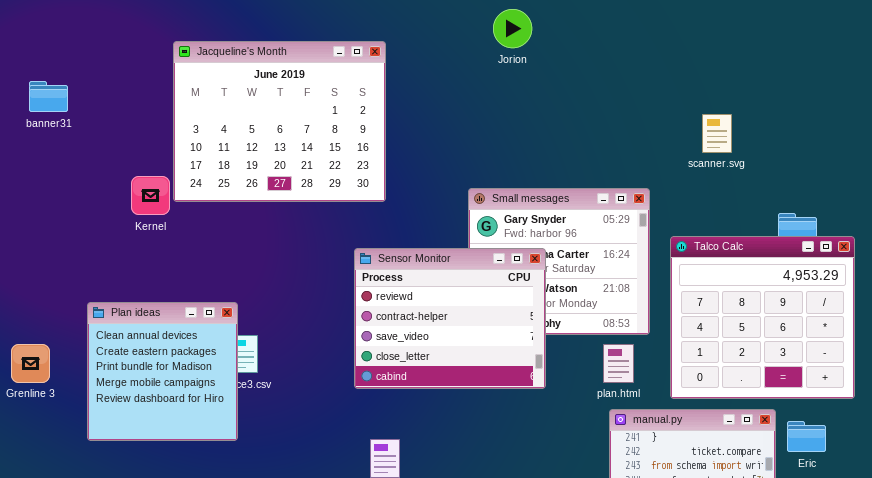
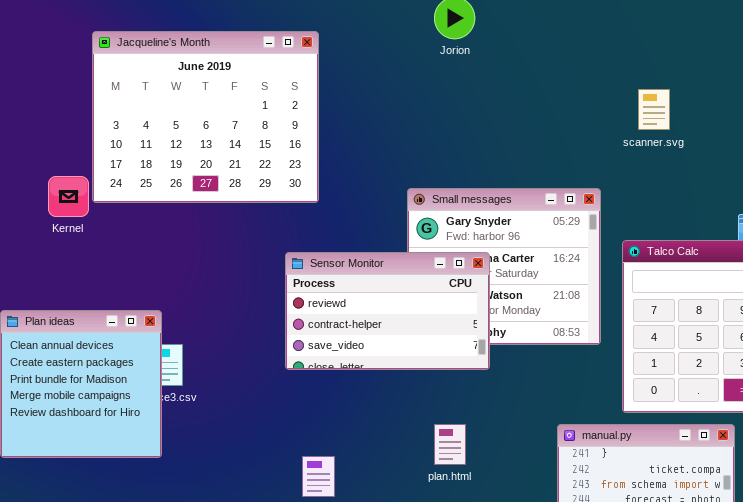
scanner.svg: [702,114,732,153] -> [638,89,670,130], moved
Sensor Monitor: [354,248,546,389] -> [285,252,490,370], resized
plan.html: [603,344,634,383] -> [434,424,466,465], moved

